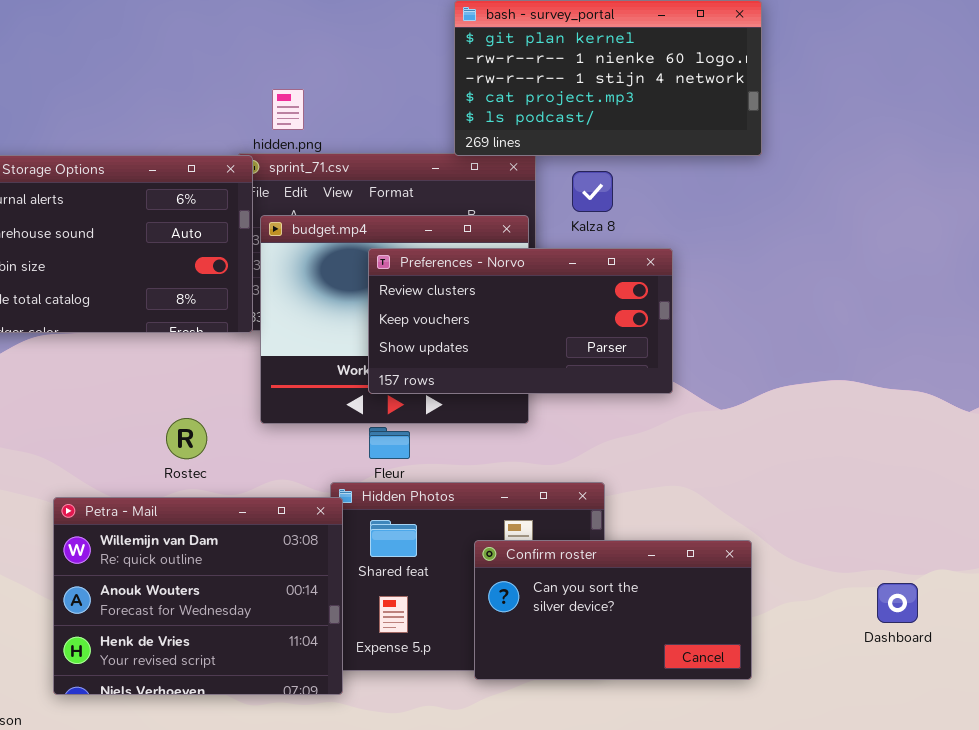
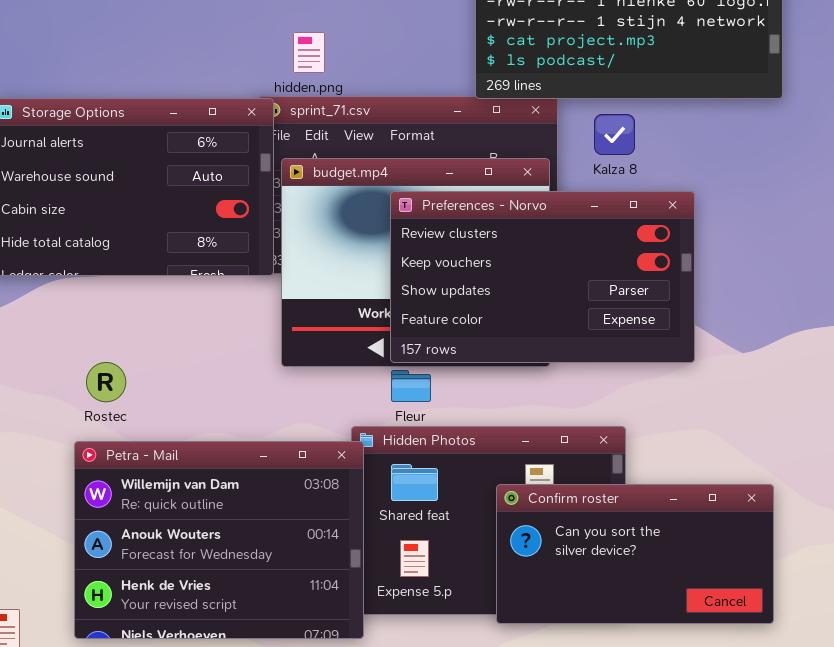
Preferences - Norvo: [368,248,673,394] -> [390,191,695,363], resized
Rostec: [166,418,207,459] -> [86,362,126,402], moved

